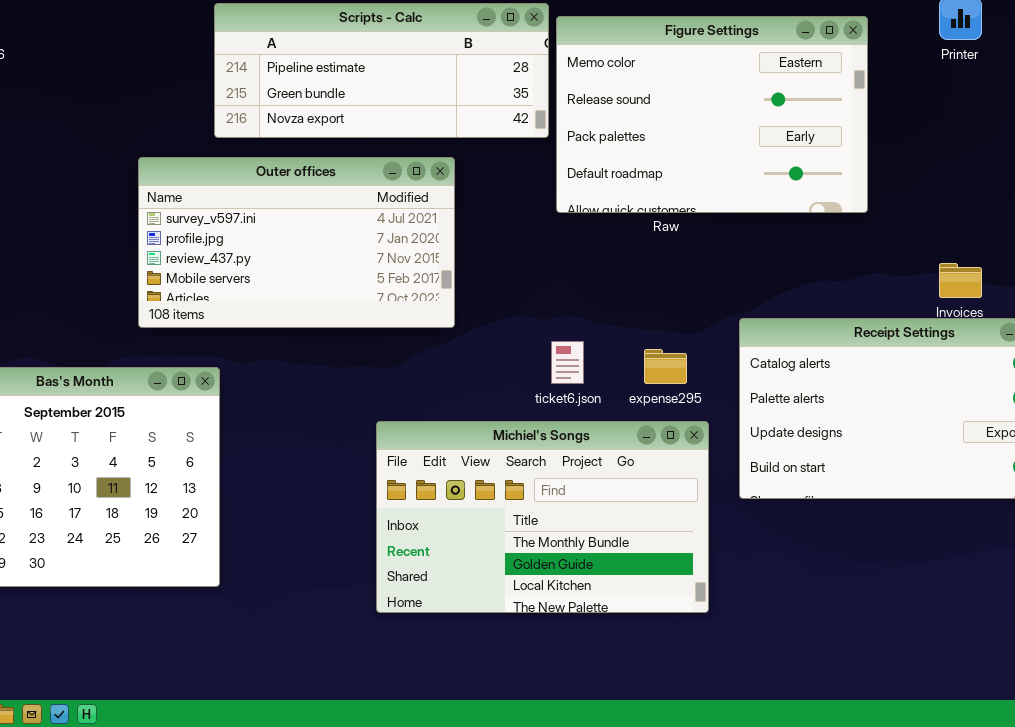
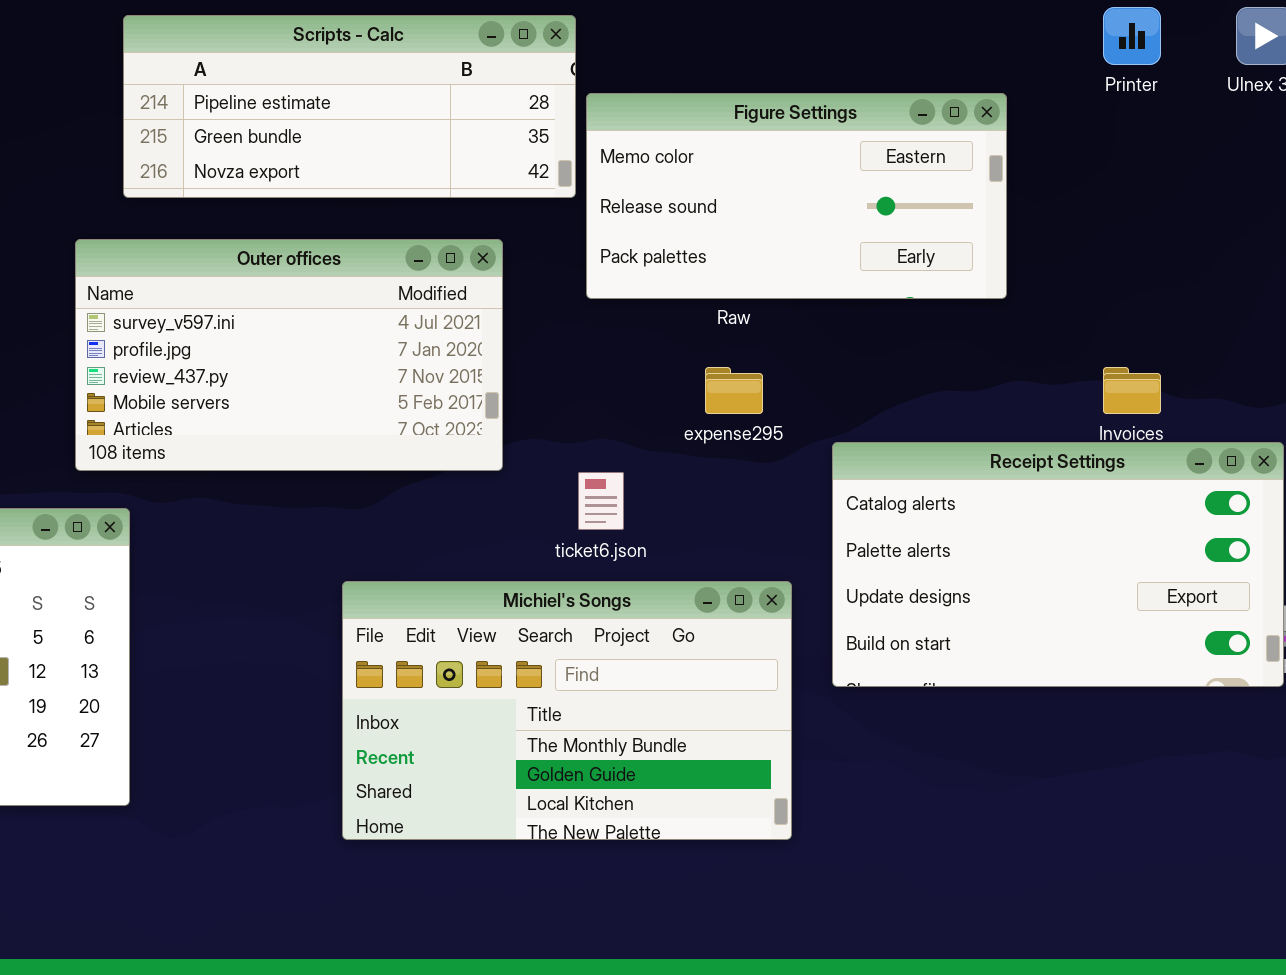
Figure Settings: [556,16,868,213] -> [586,93,1007,299], resized
Outer offices: [138,157,455,328] -> [75,239,503,471], moved
expense295: [644,349,687,384] -> [705,367,763,414], moved

